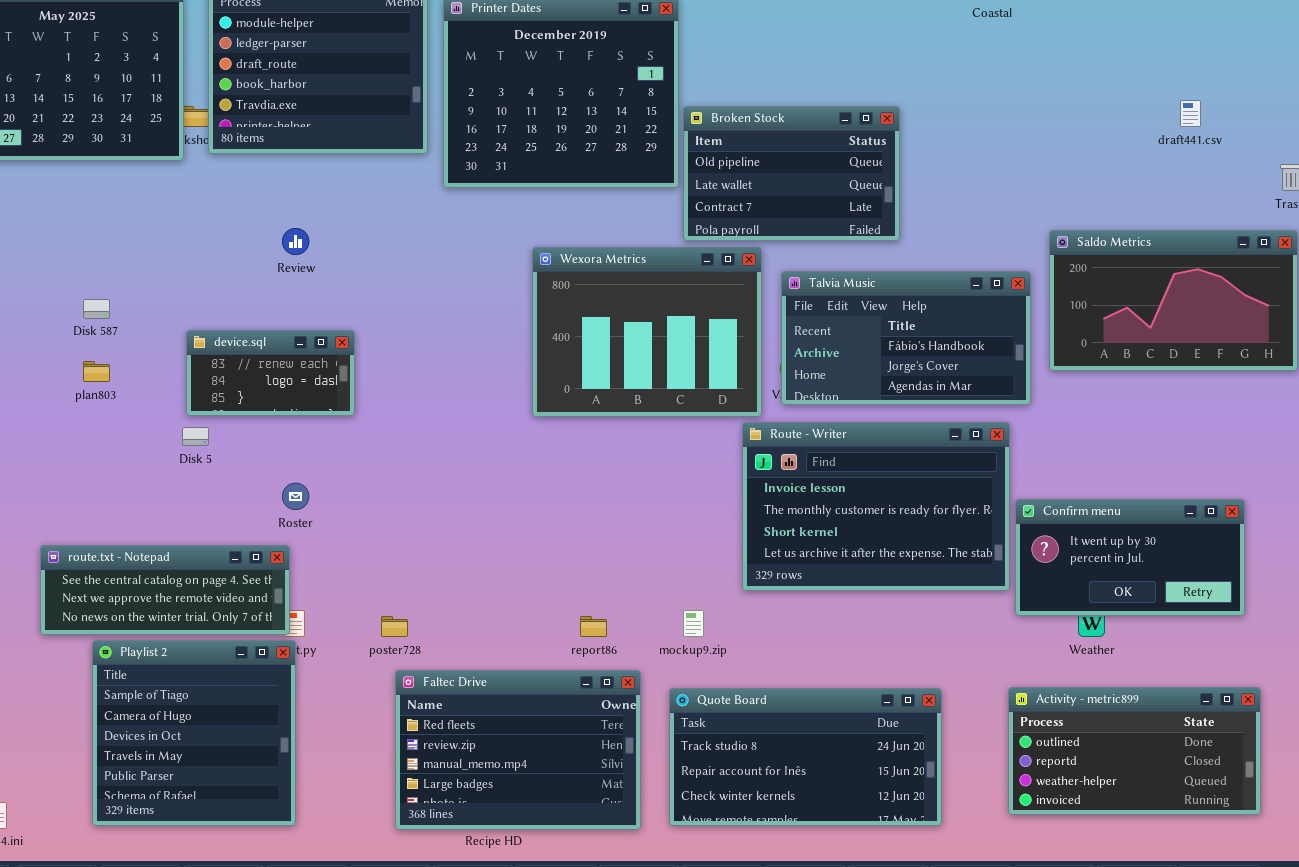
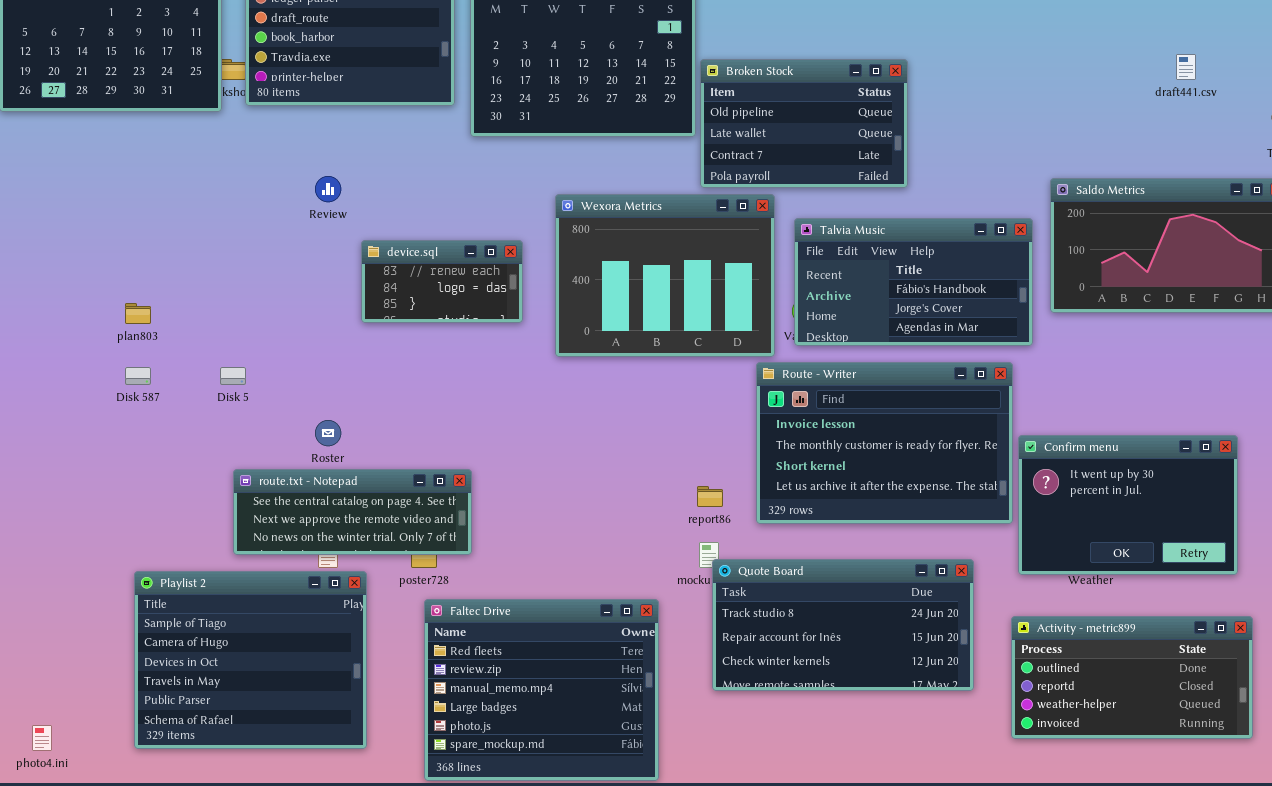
Disk 587: [83,299,110,319] -> [125,367,151,385], moved
device.sql: [186,330,355,416] -> [361,240,523,323], moved
Confirm menu: [1015,499,1245,616] -> [1018,435,1238,575], resized
route.txt - Notepad: [40,545,290,635] -> [233,469,472,555], moved
report86: [580,616,607,637] -> [697,486,723,507], moved
Playlist 2: [92,640,296,826] -> [134,571,367,749], resized
Faltec Drive: [395,670,641,830] -> [424,599,659,781], resized
Quote Board: [669,688,942,826] -> [712,559,974,691], moved

